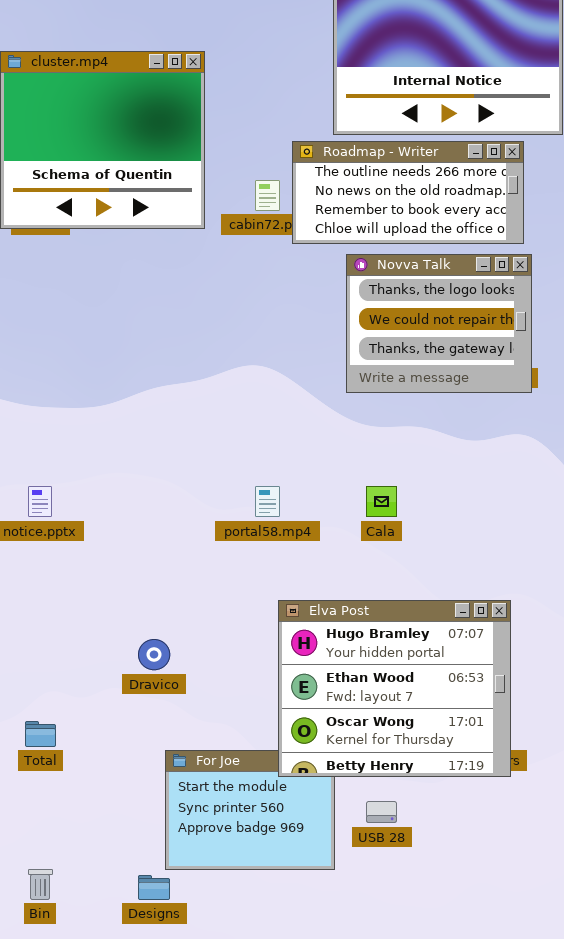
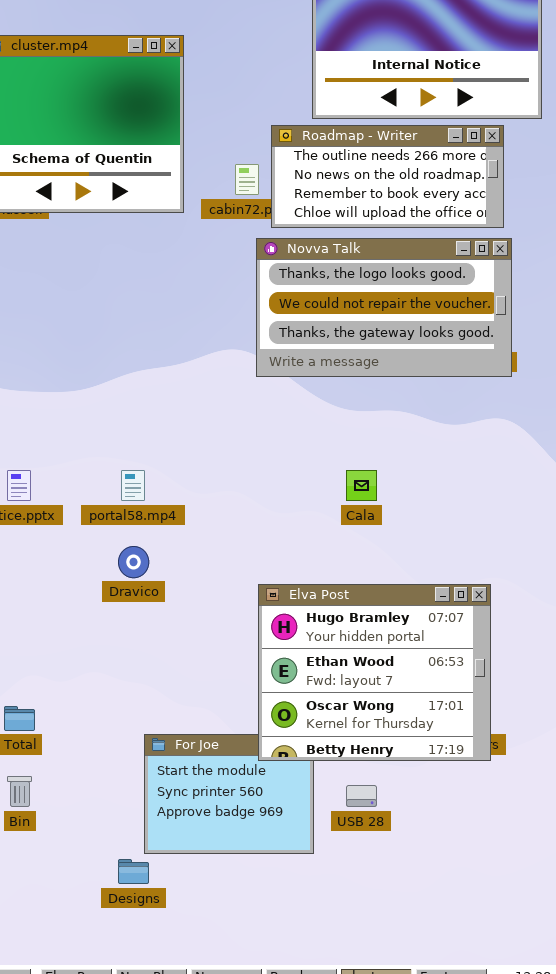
Novva Talk: [346,254,532,393] -> [256,238,512,377], resized
portal58.mp4: [255,486,280,517] -> [121,470,145,501], moved
Dravico: [138,639,170,670] -> [118,546,149,578], moved
Bin: [28,869,53,900] -> [7,776,32,807], moved

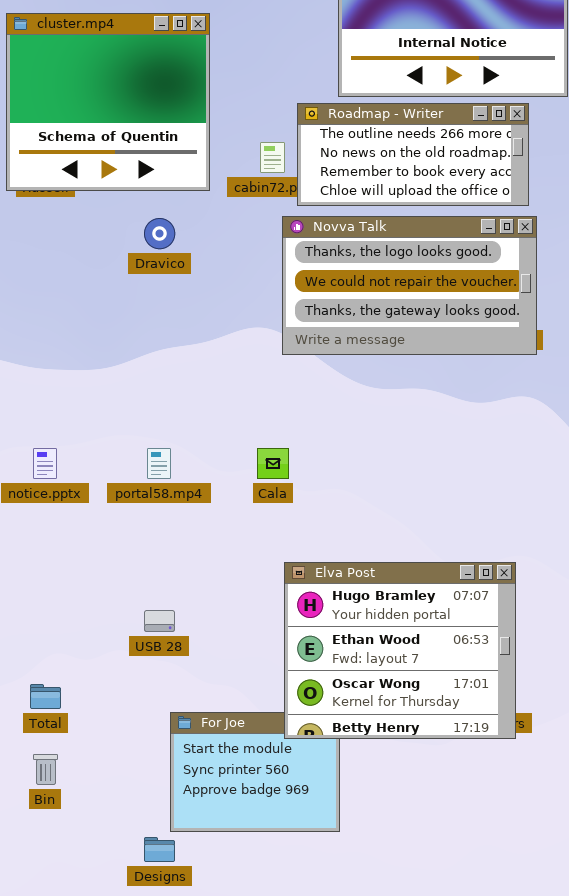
Cala: [346,470,377,501] -> [257,448,289,479], moved
Dravico: [118,546,149,578] -> [144,218,175,249], moved
USB 28: [346,785,377,807] -> [144,610,175,632], moved

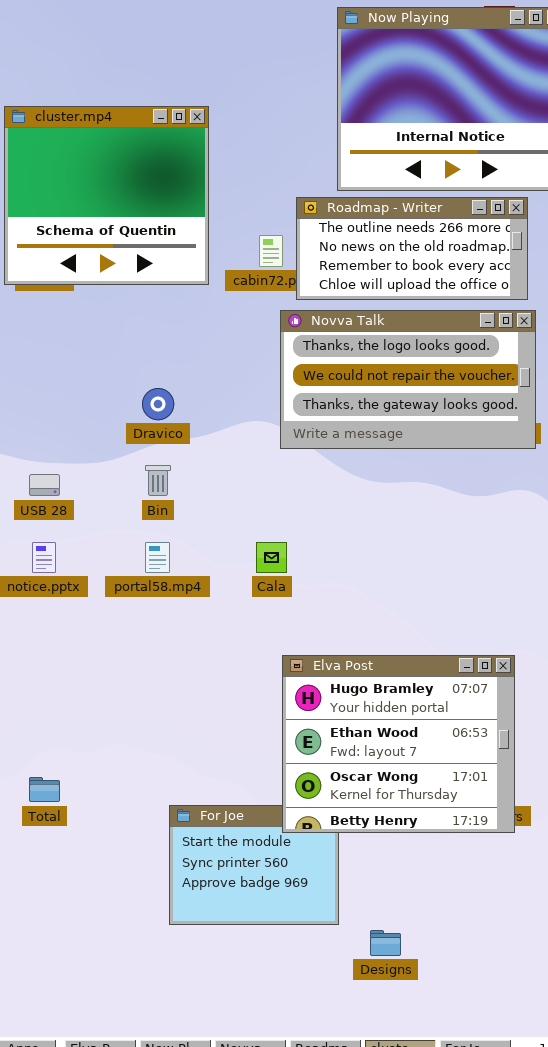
Dravico: [144,218,175,249] -> [142,388,174,420], moved
USB 28: [144,610,175,632] -> [29,474,60,496], moved
Bin: [33,754,58,785] -> [145,465,171,496], moved
Designs: [144,837,175,862] -> [370,930,401,956], moved

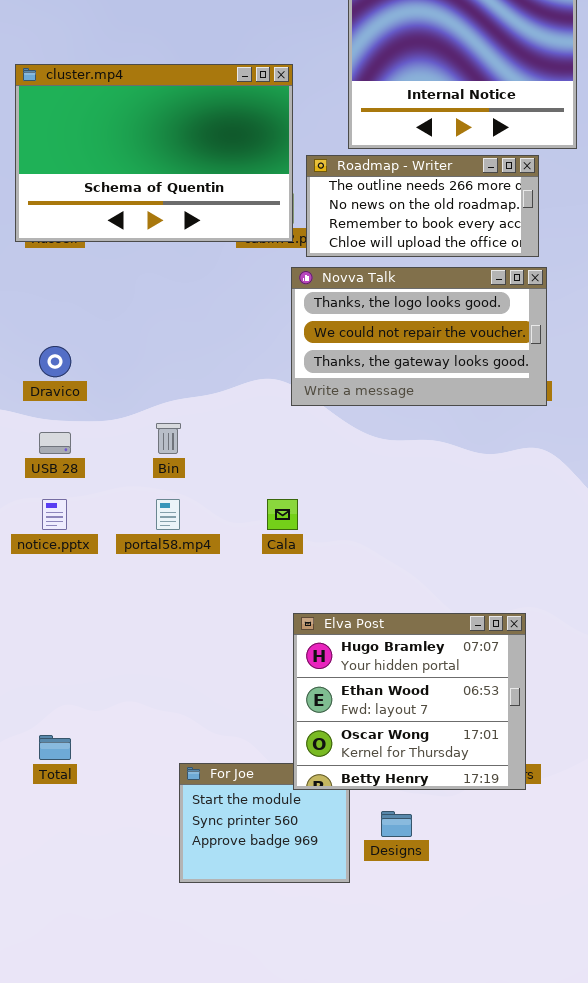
cluster.mp4: [4,106,209,285] -> [15,64,293,242], resized
Dravico: [142,388,174,420] -> [39,346,71,377], moved
Designs: [370,930,401,956] -> [381,811,412,837], moved

